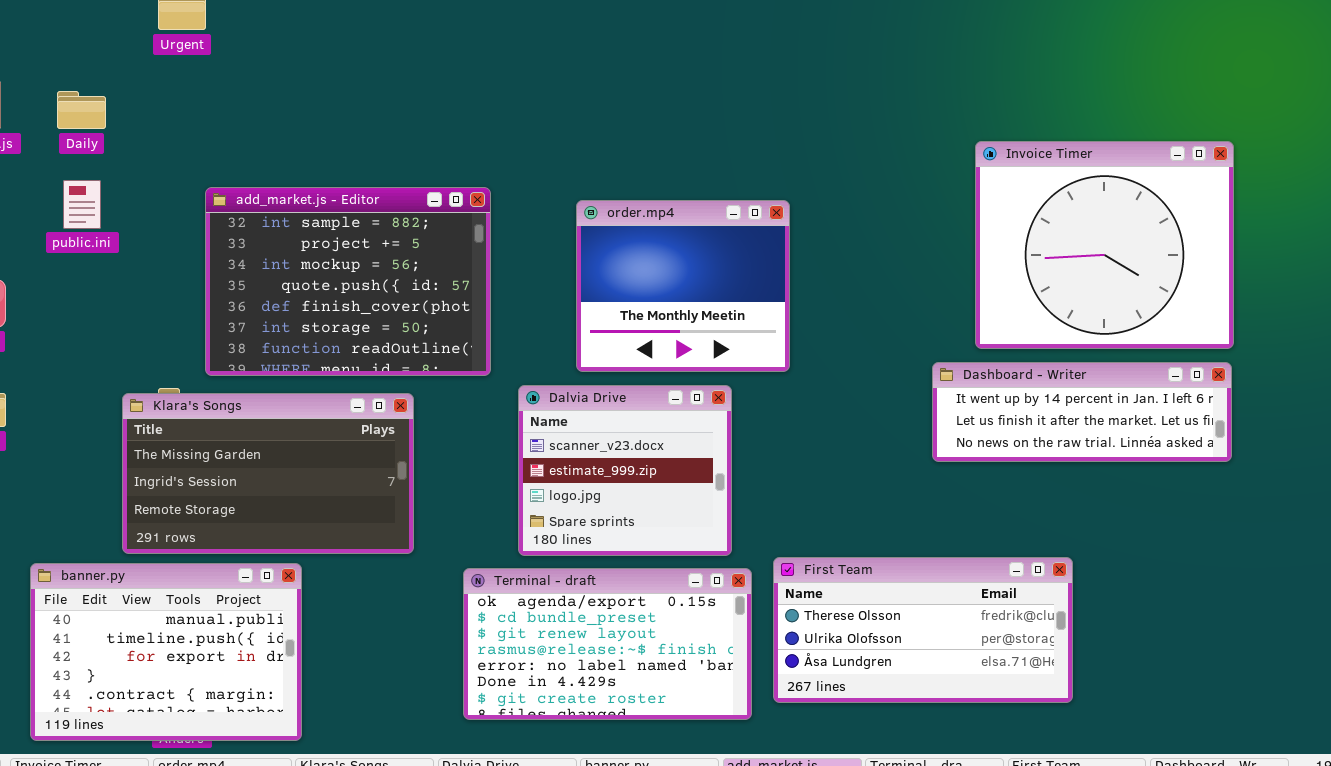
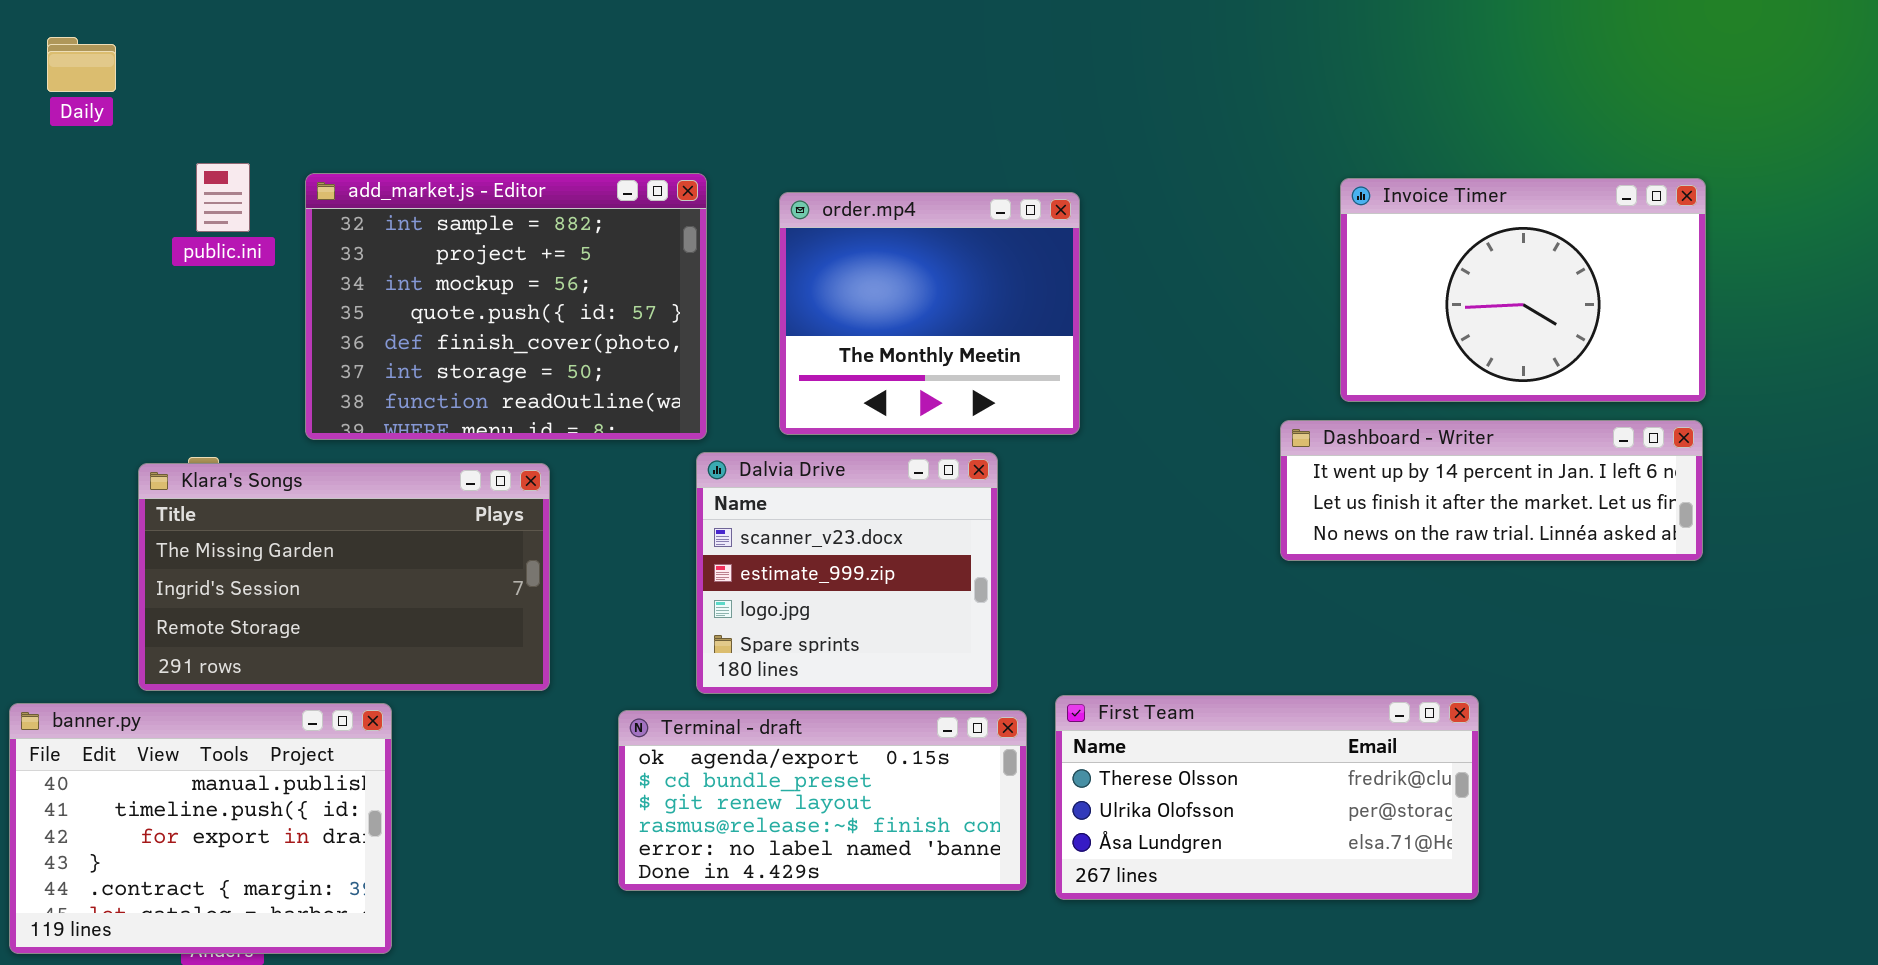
Invoice Timer: [975,141,1234,349] -> [1340,178,1706,402], resized
public.ini: [63,180,101,229] -> [196,163,250,232], moved
add_market.js - Editor: [205,187,491,376] -> [305,173,707,440], moved
Terminal - draft: [463,568,752,720] -> [618,710,1027,891], resized

